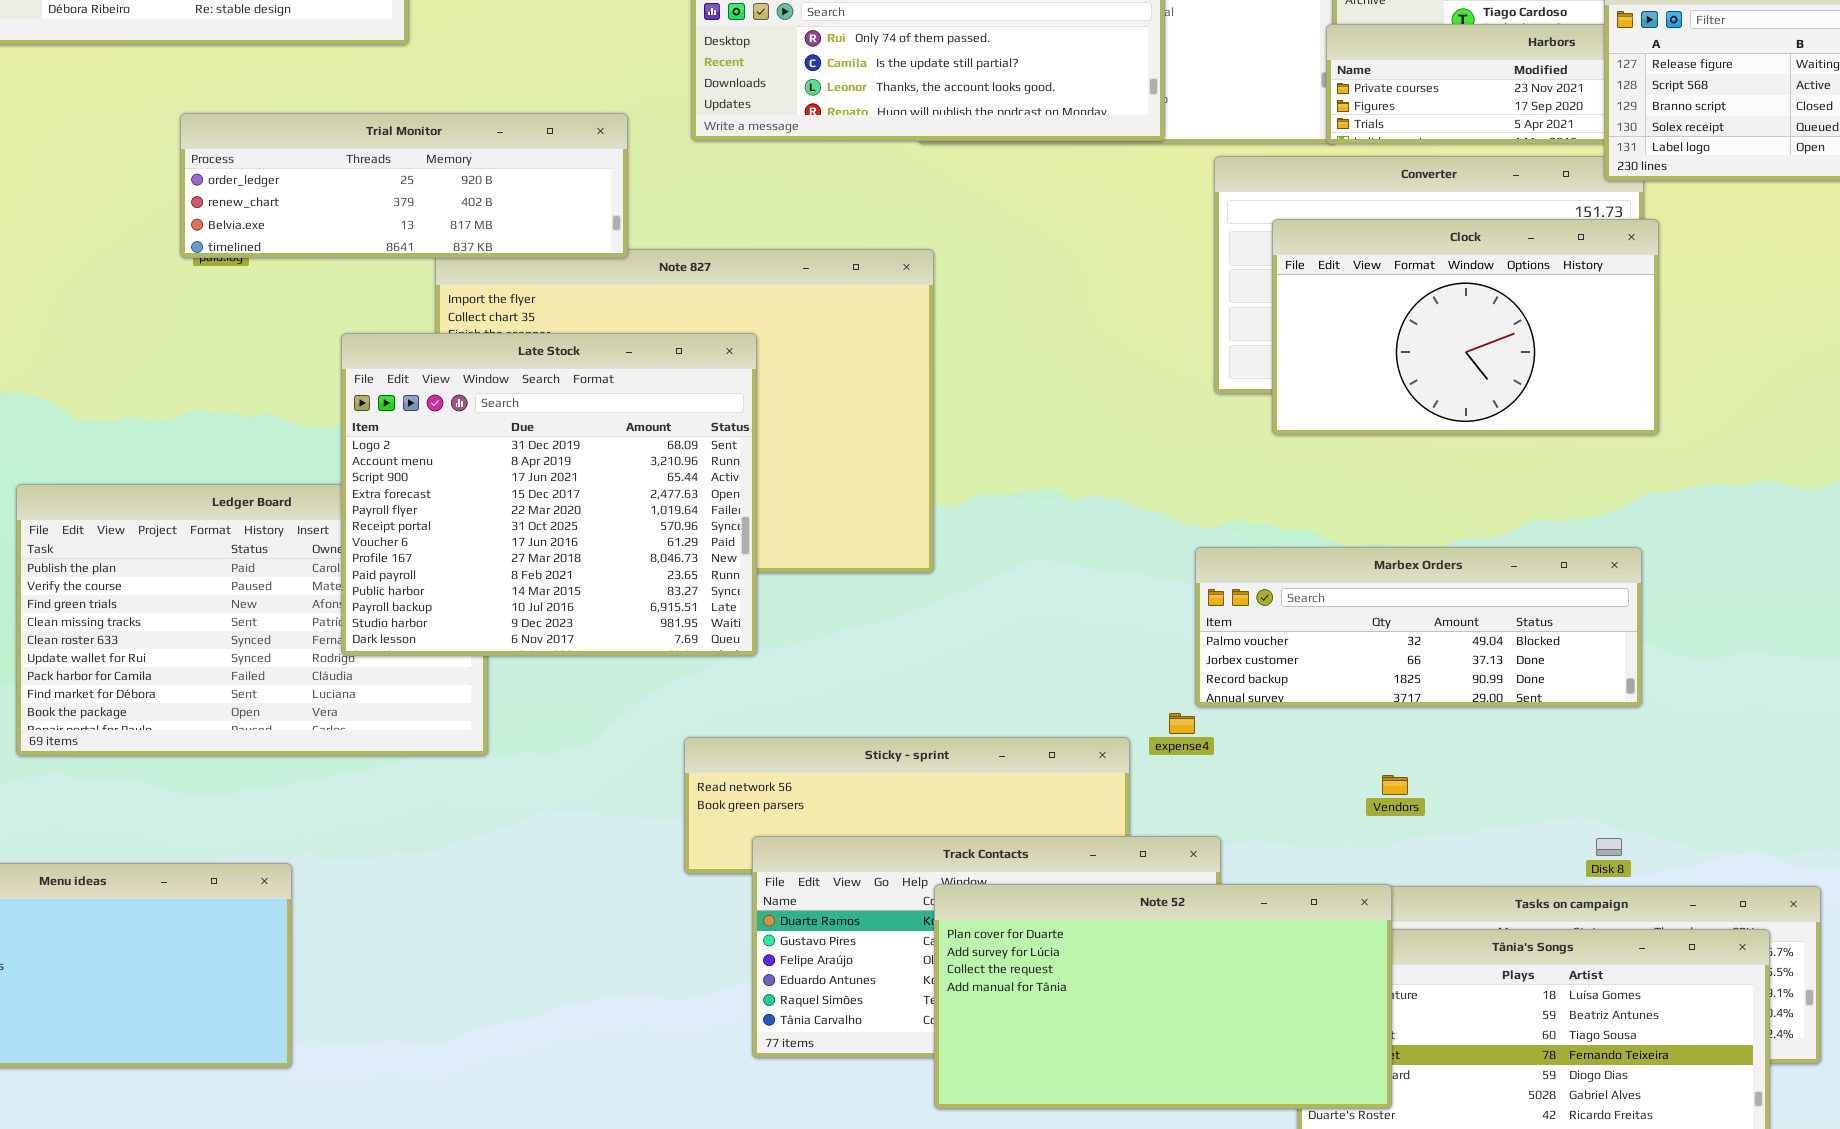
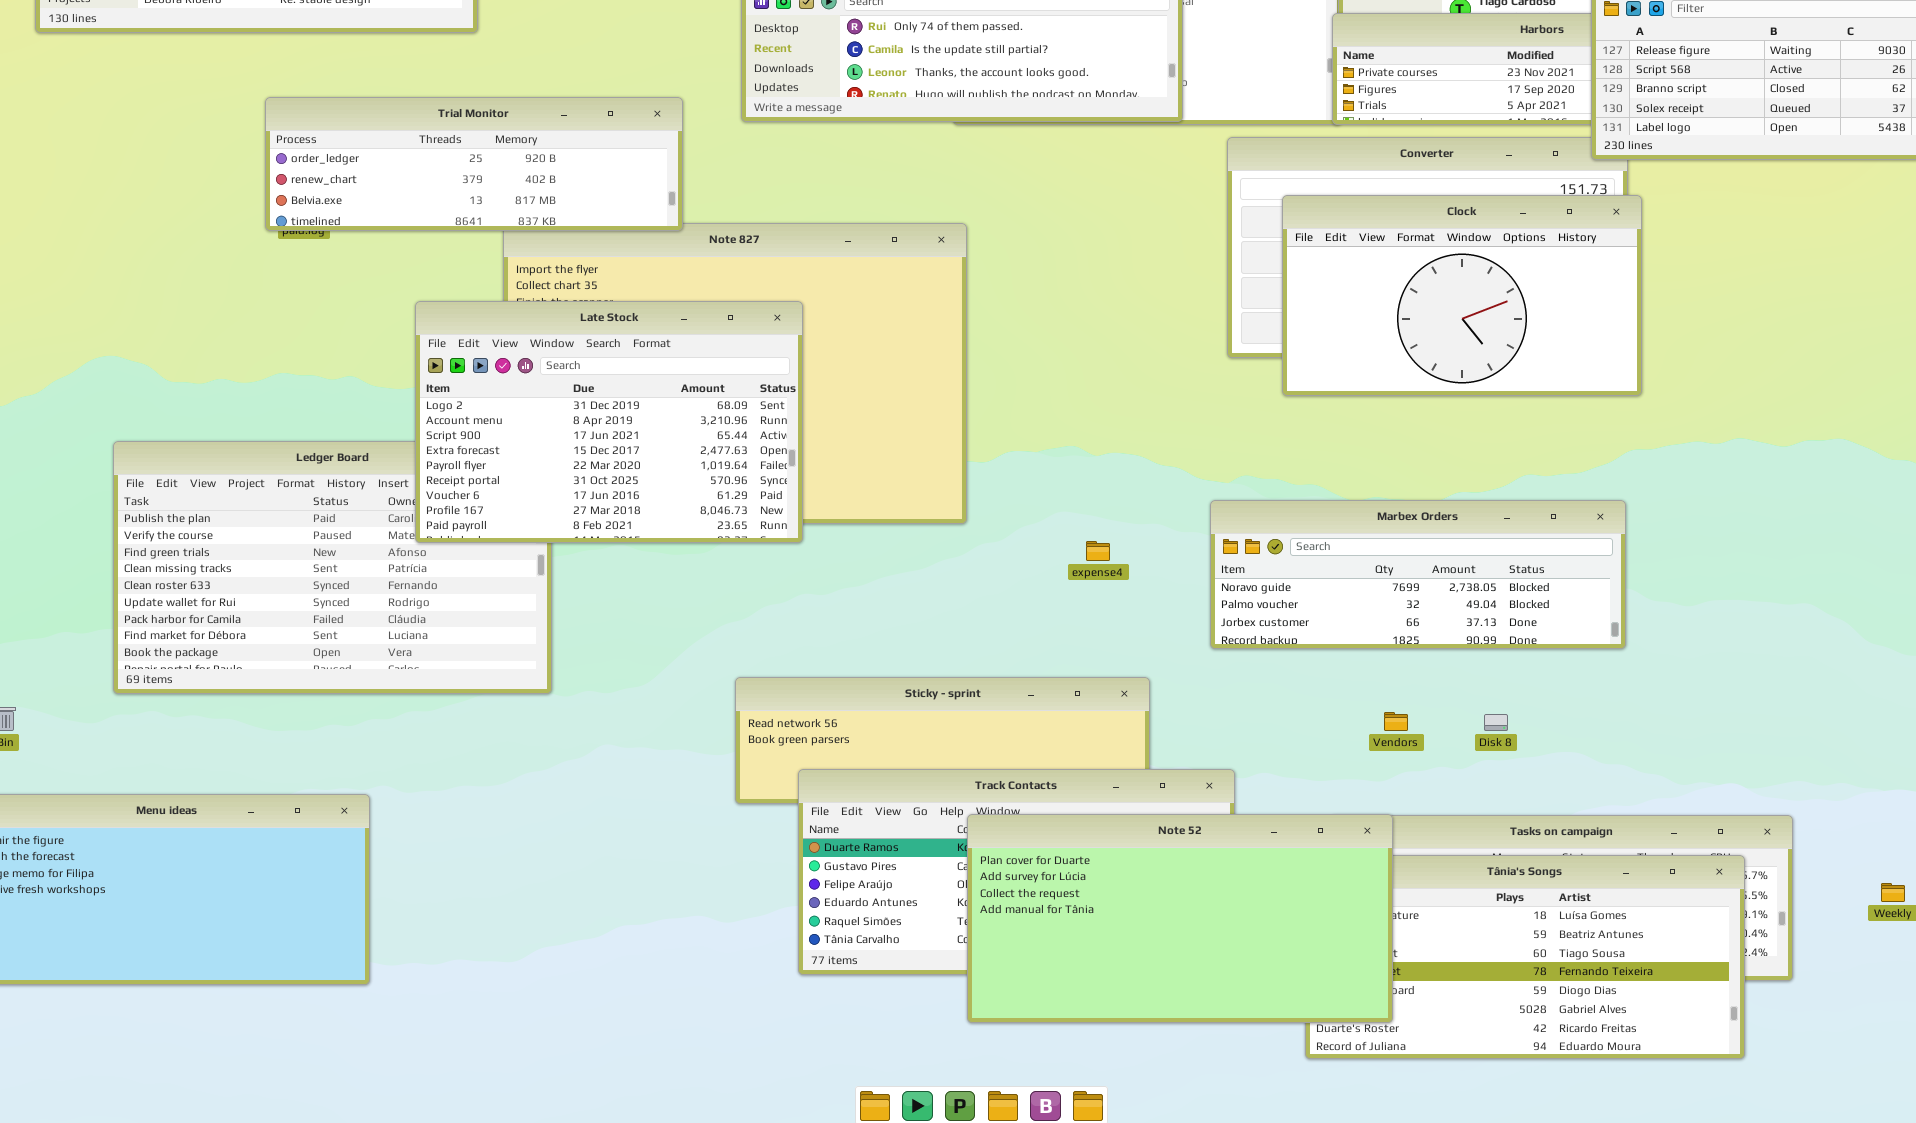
Late Stock: [341,333,757,656] -> [415,301,803,543], resized
Marbex Orders: [1195,547,1642,707] -> [1210,500,1626,649], scrolled up 1 row
expense4: [1169,713,1195,734] -> [1086,541,1110,561], moved
Disk 8: [1596,838,1622,856] -> [1484,714,1508,731], moved

